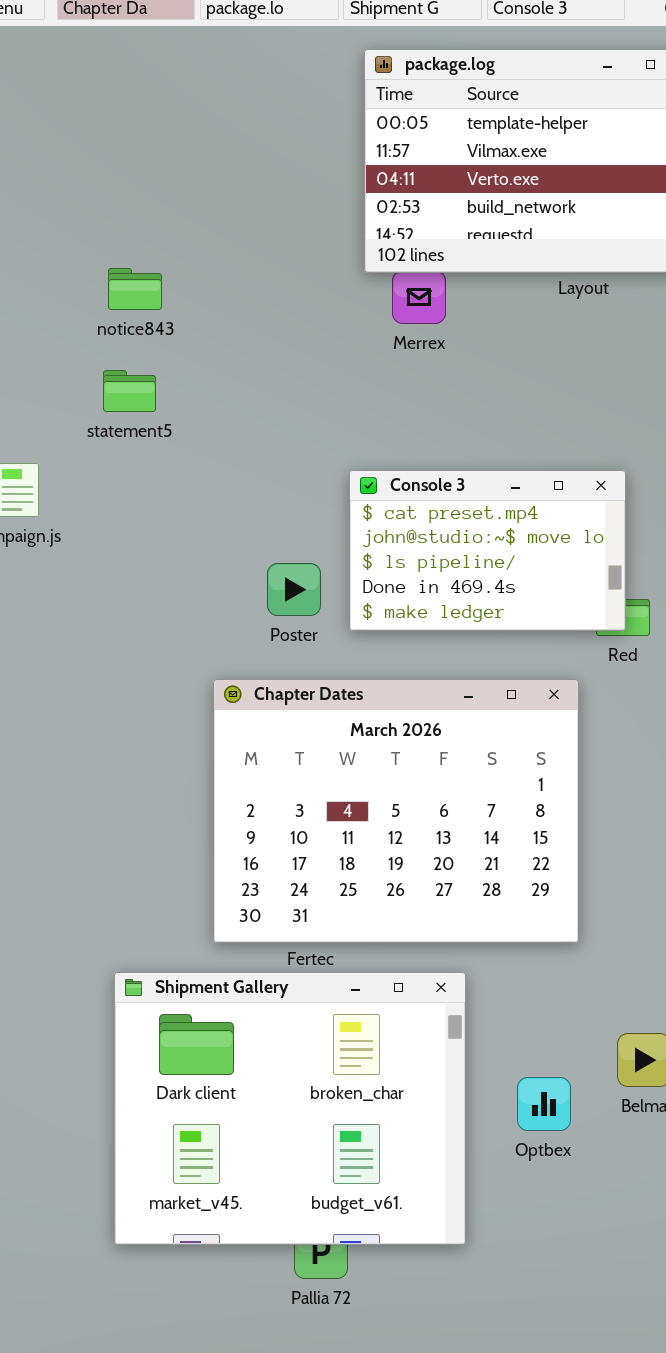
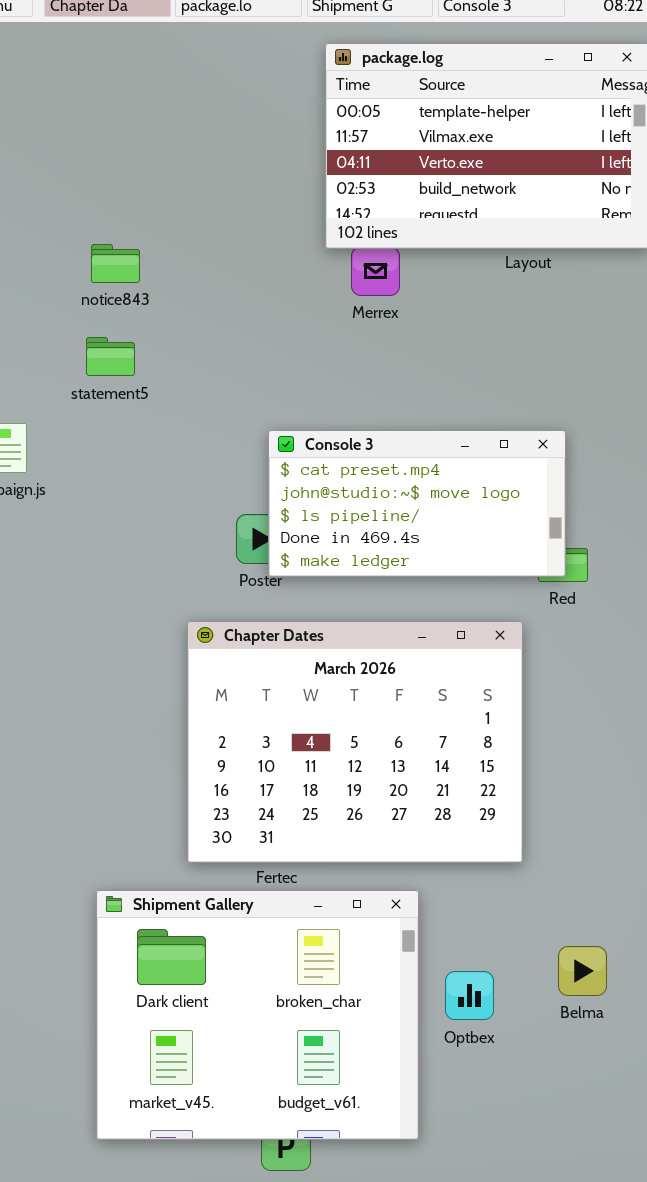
Console 3: [349,470,626,631] -> [268,430,566,577], resized
Optbex: [517,1077,571,1131] -> [445,971,494,1020], moved

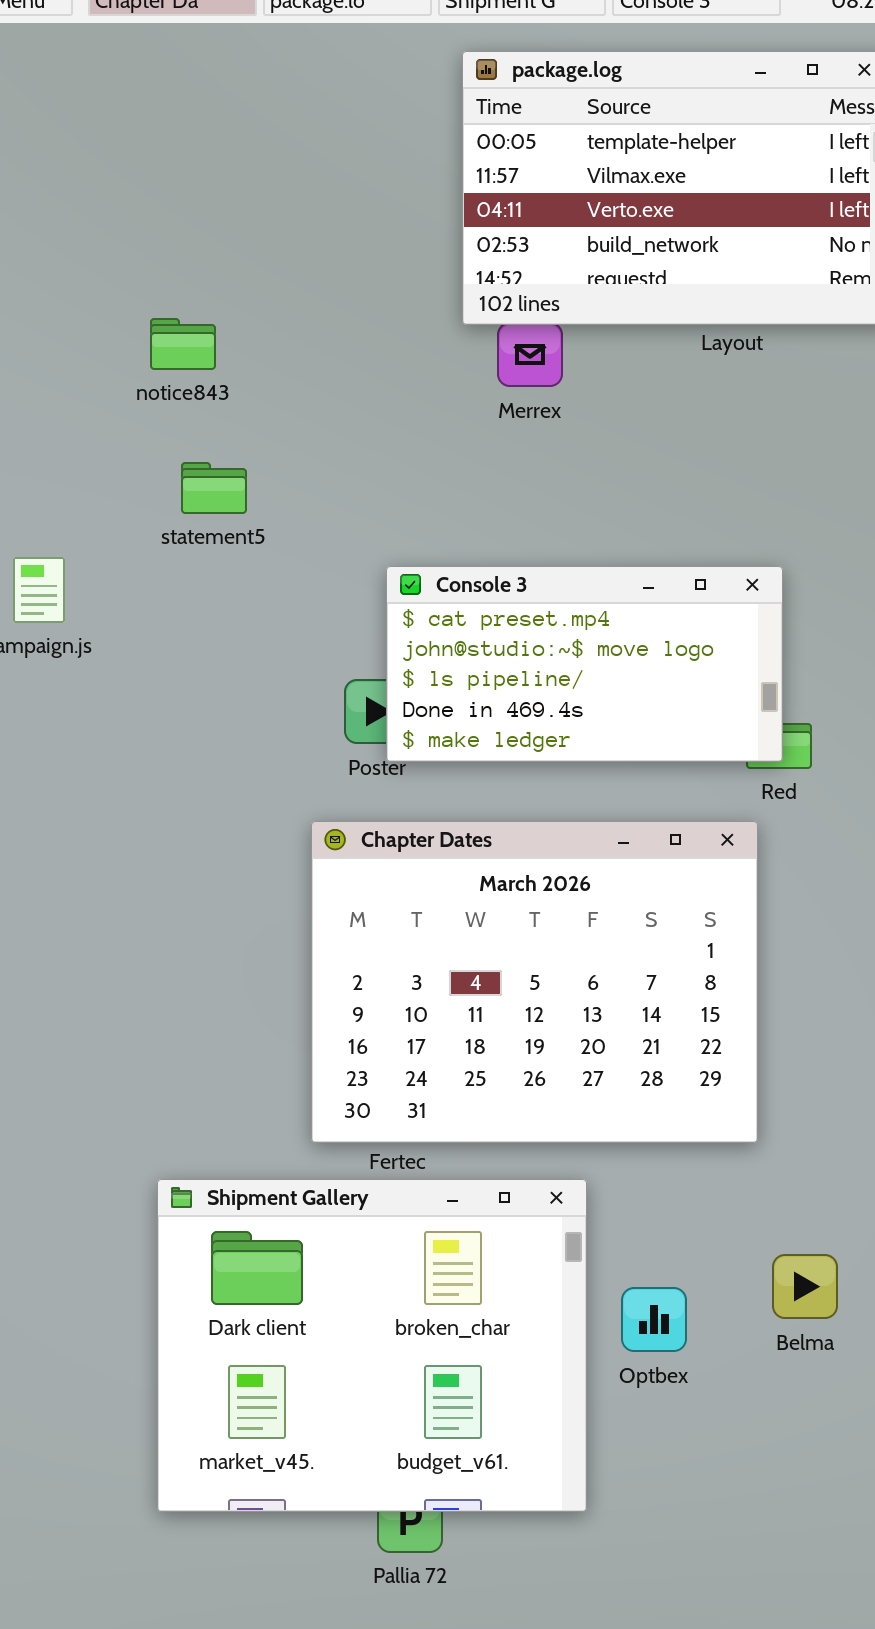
statement5: [86,337,135,376] -> [181,462,247,514], moved
Chapter Dates: [187,621,523,863] -> [311,821,758,1143], moved

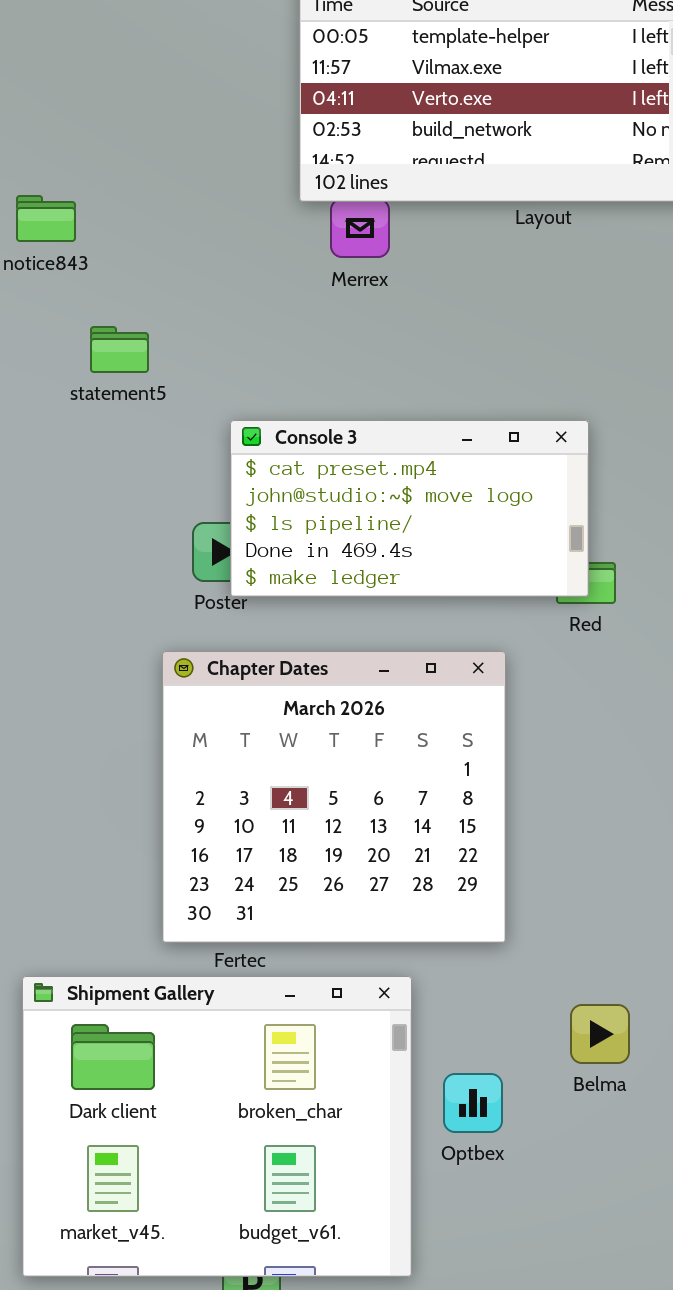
statement5: [181,462,247,514] -> [90,326,149,373], moved
Chapter Dates: [311,821,758,1143] -> [162,651,506,943], resized
Belma: [772,1254,838,1319] -> [570,1004,630,1064], moved

